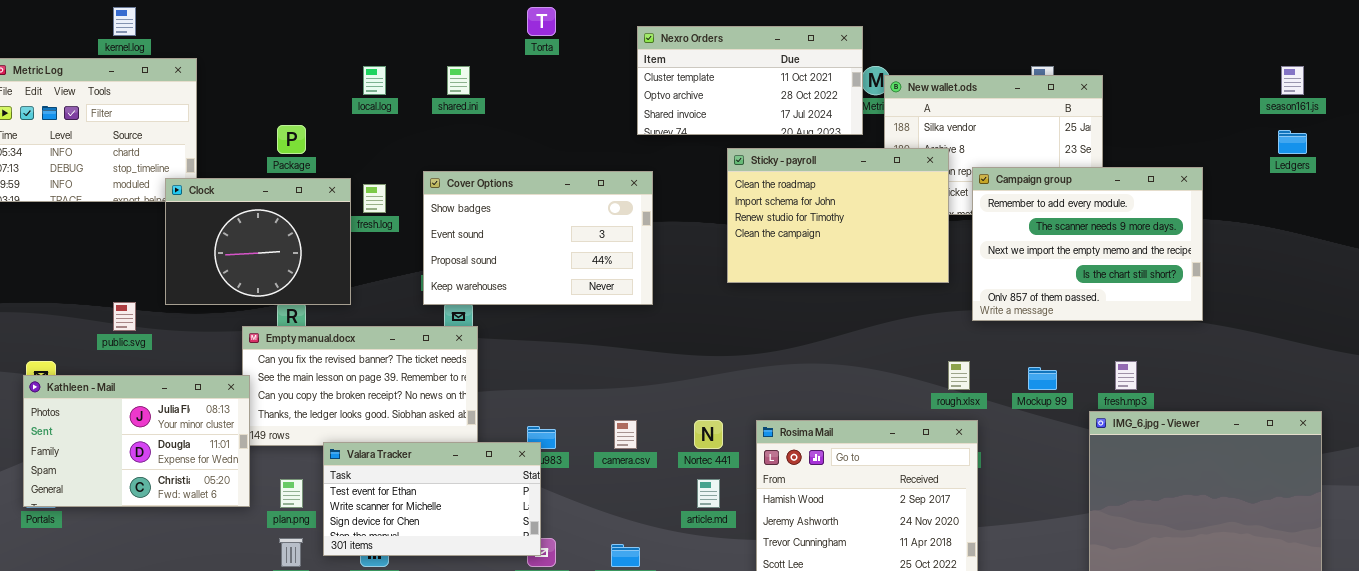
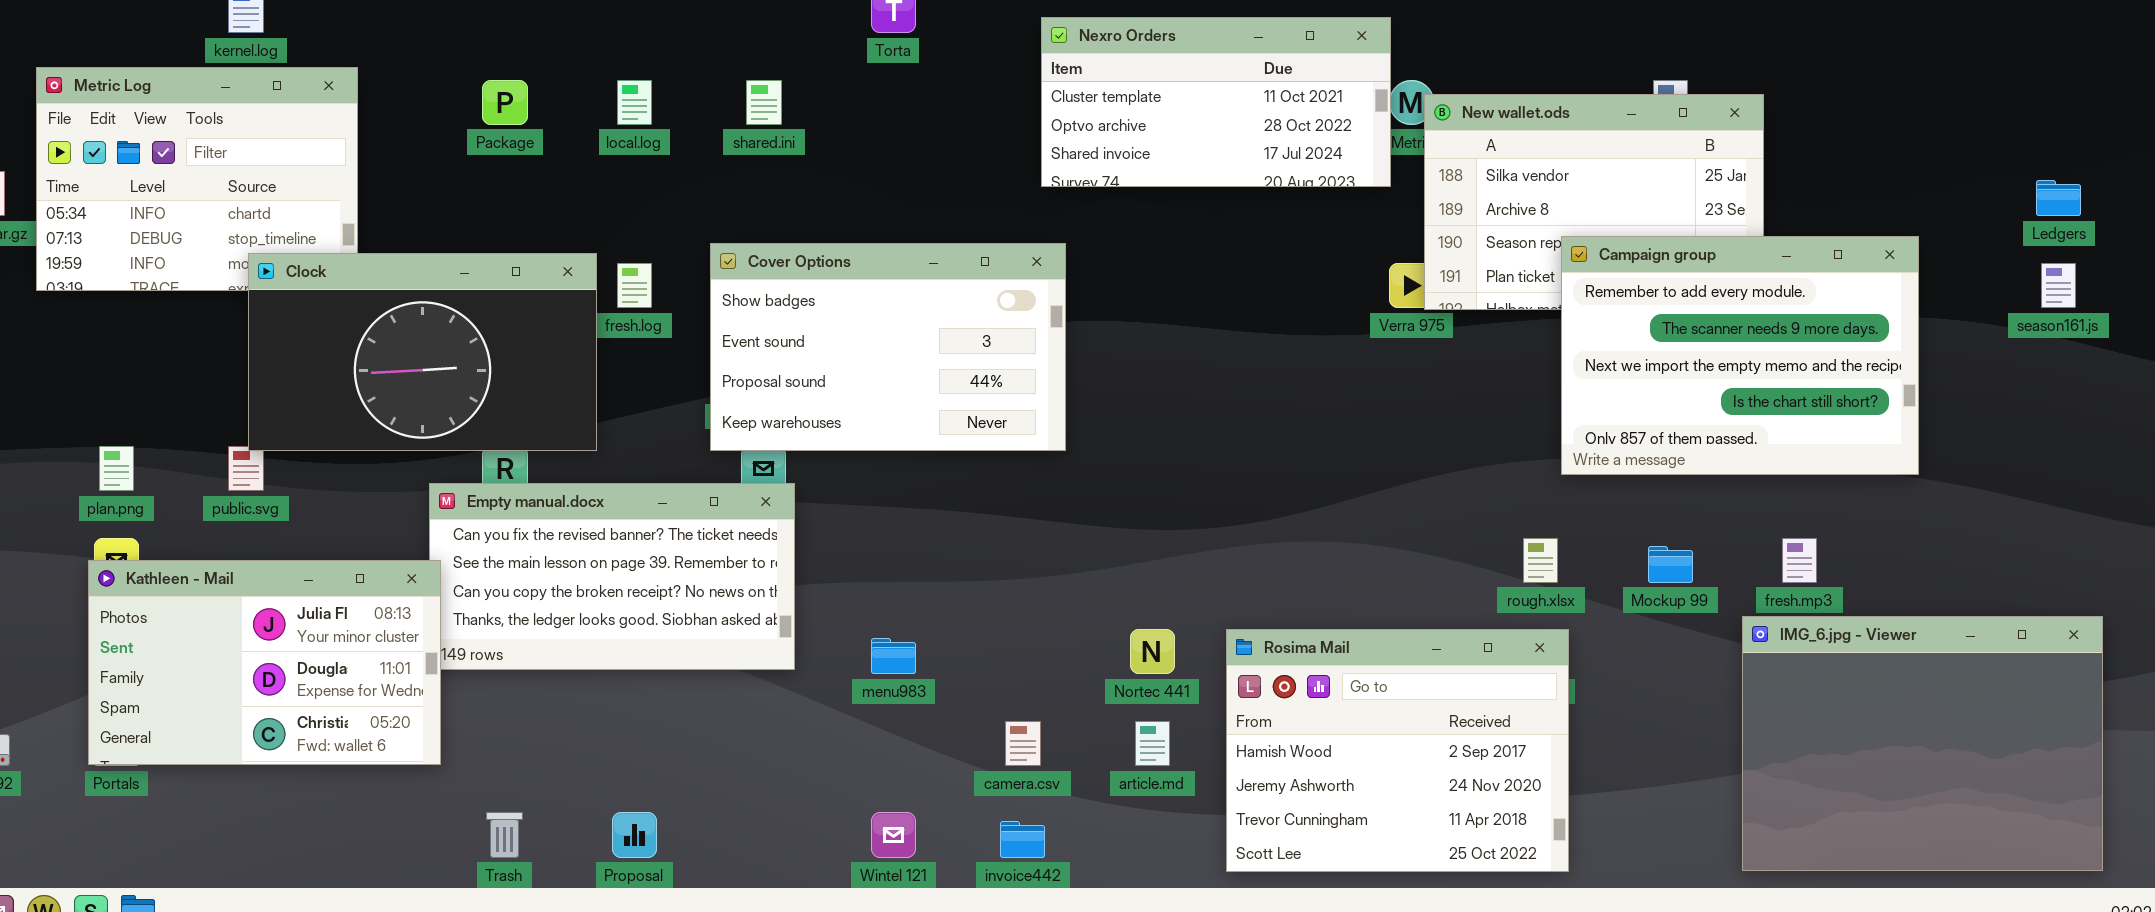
season161.js: [1281,66,1304,95] -> [2041,263,2076,308], moved
Package: [277,125,306,154] -> [482,80,528,125], moved
Sticky - payroll: [727,148,949,283] -> none, closed
Clock: [165,178,351,305] -> [248,253,597,451], resized
camera.csv: [614,420,637,449] -> [1005,721,1041,766], moved
Valara Tracker: [323,442,541,556] -> none, closed
plan.png: [280,479,303,508] -> [99,446,134,491], moved

